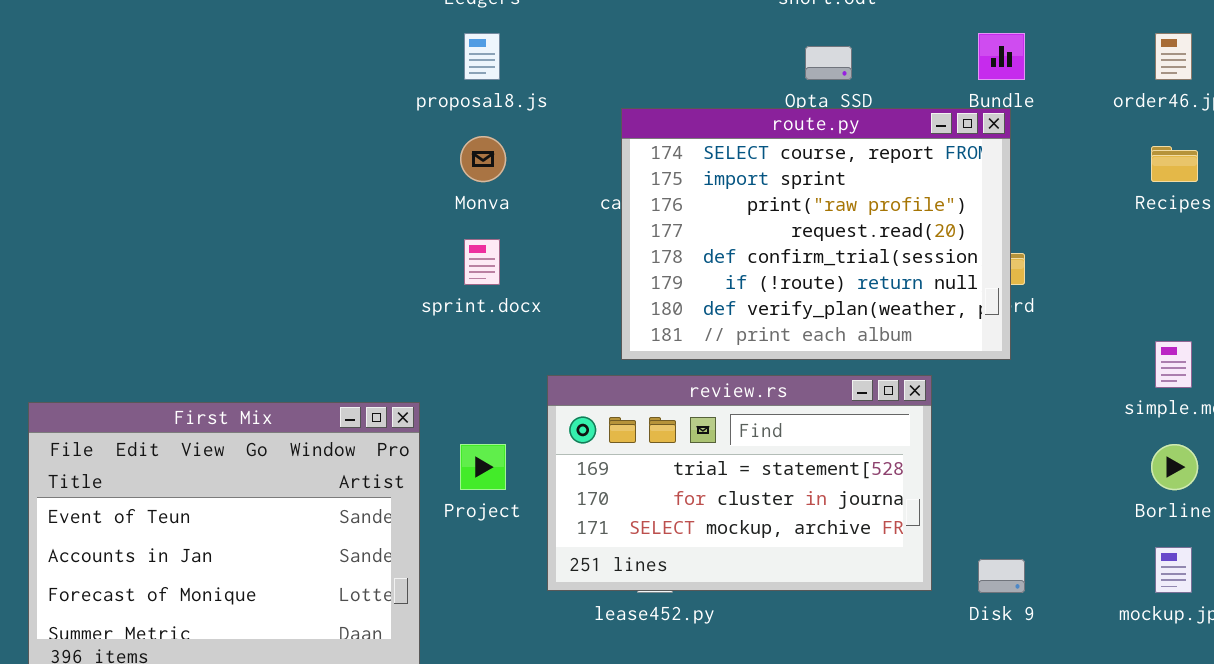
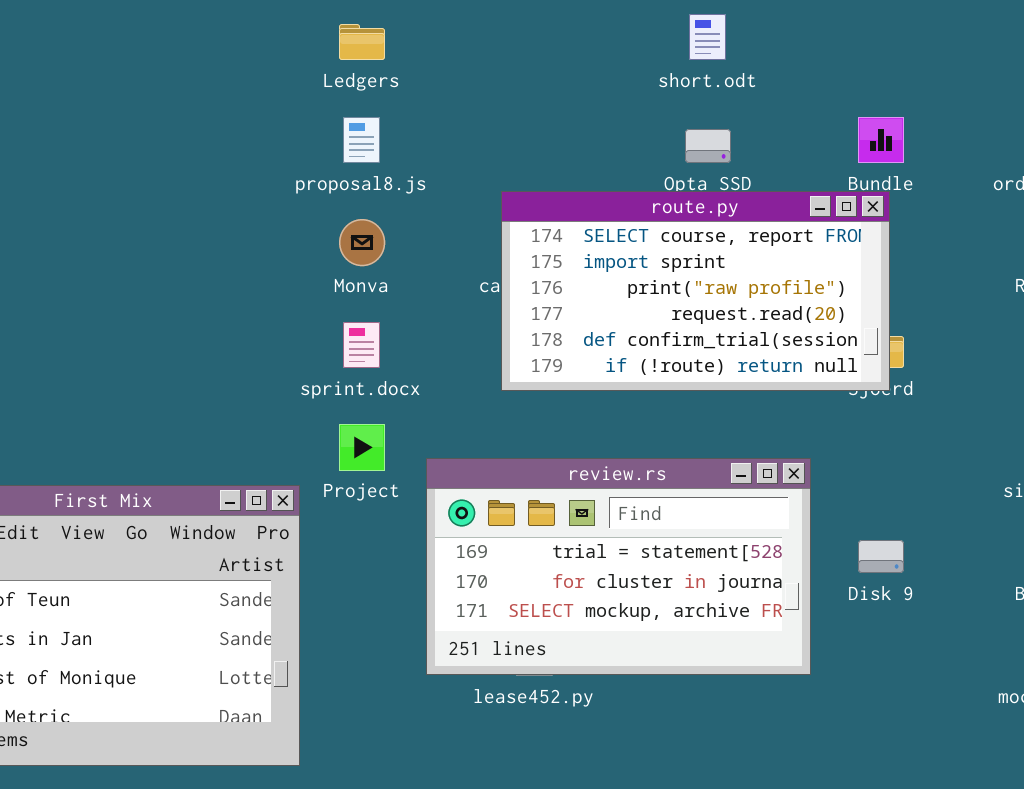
route.py: [621,108,1011,360] -> [501,191,890,391], resized
Project: [460,444,506,490] -> [339,424,385,471], moved
Disk 9: [978,559,1025,593] -> [858,540,904,573], moved

